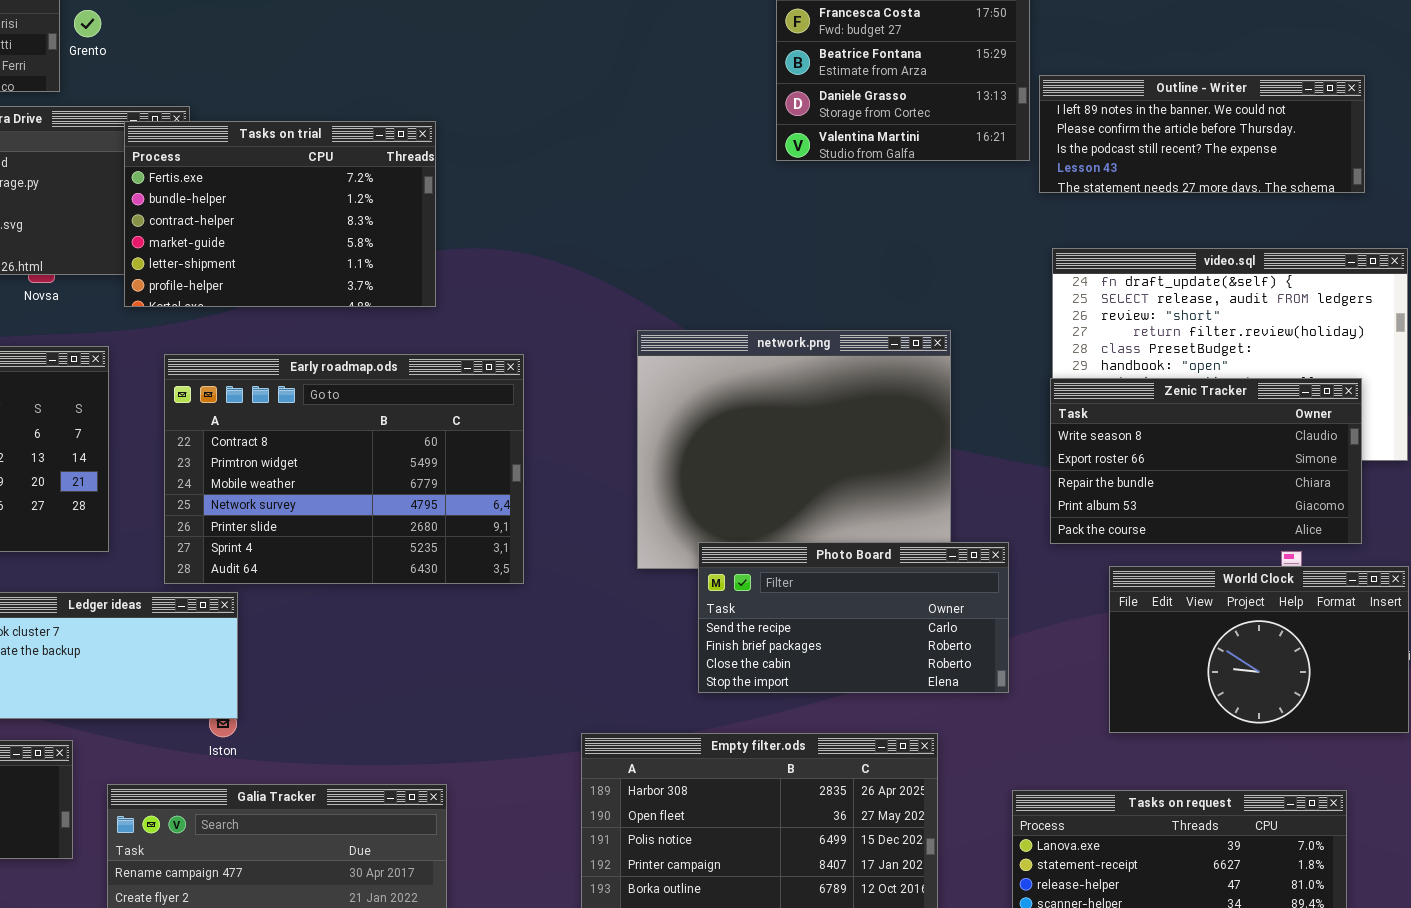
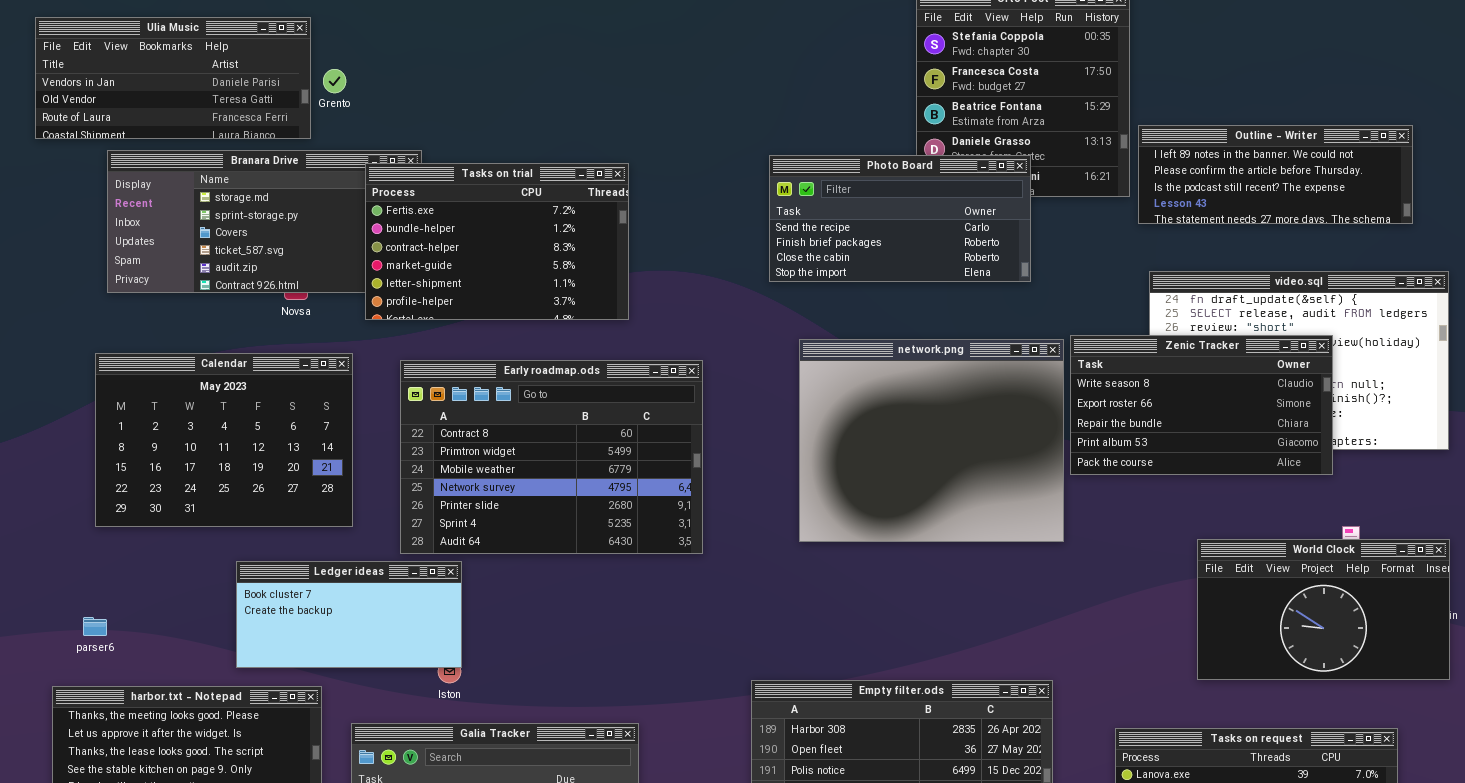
Zenic Tracker: [1050,378,1362,544] -> [1070,335,1333,475], moved
Photo Board: [698,542,1009,693] -> [769,155,1031,282], moved

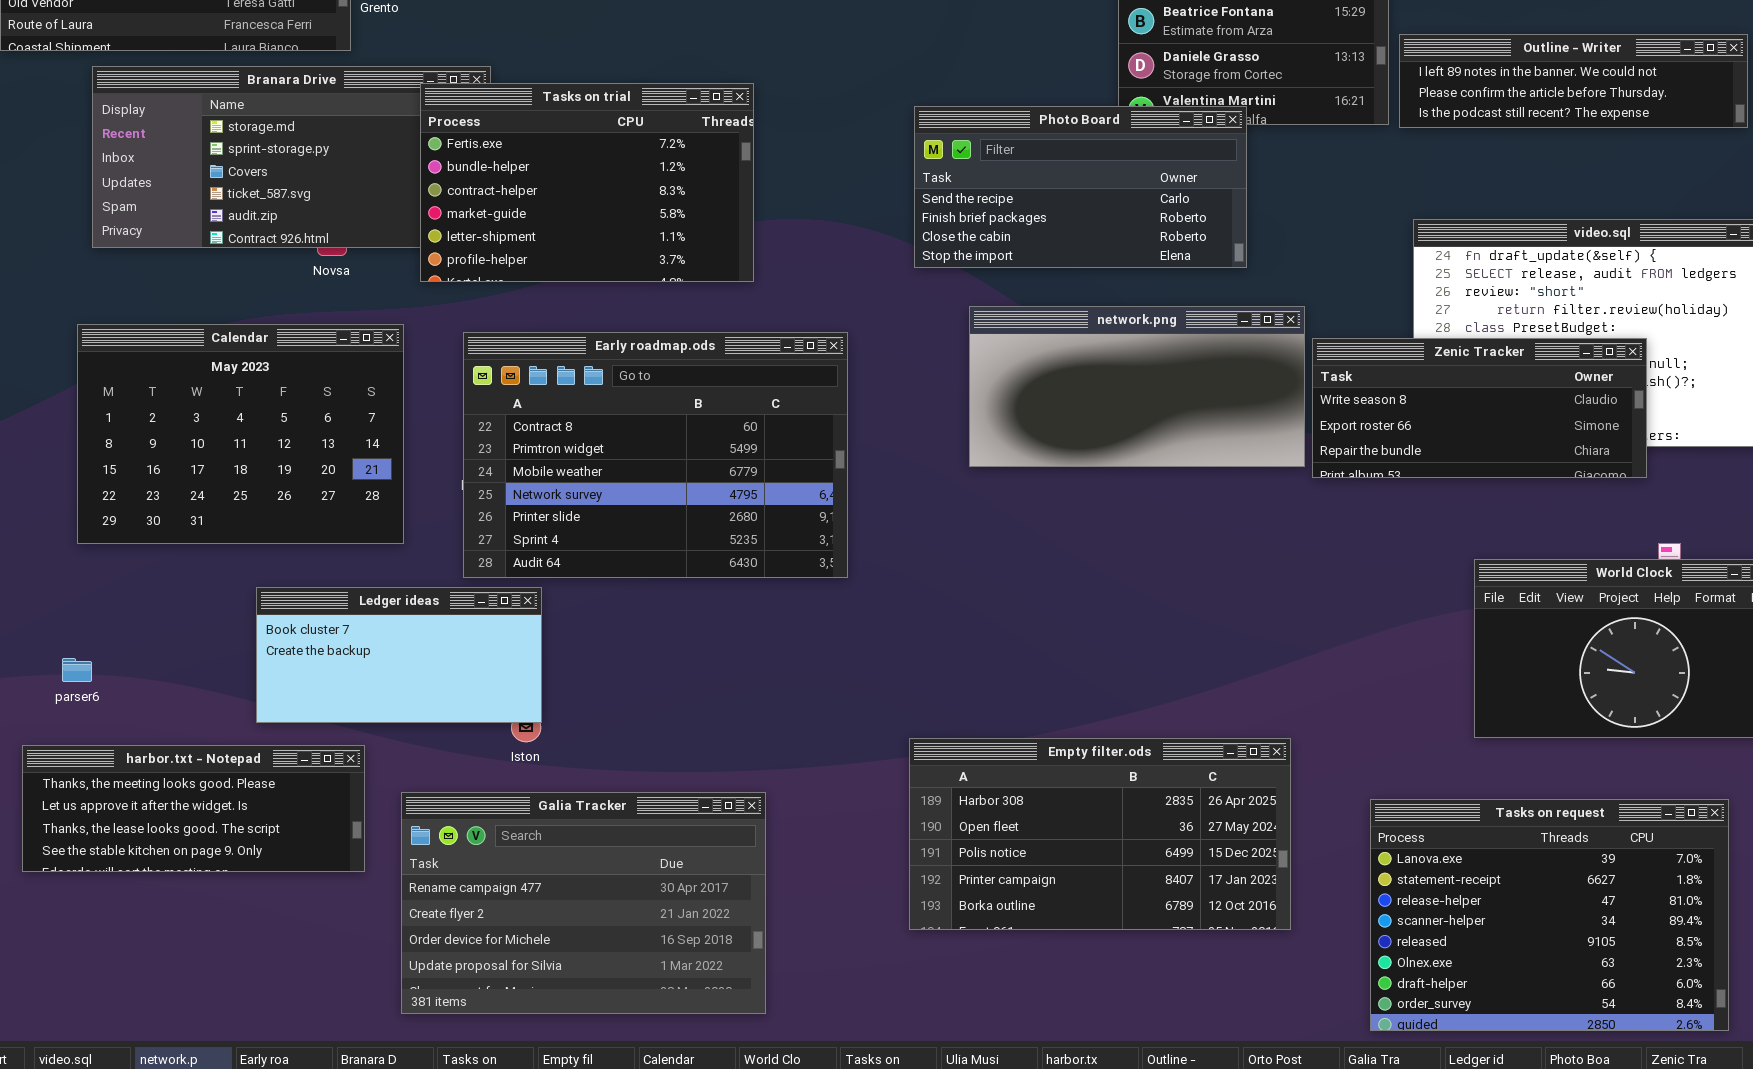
Outline - Writer: [1138,125,1413,224] -> [1399,34,1748,128], resized
Photo Board: [769,155,1031,282] -> [914,106,1247,268], moved
Zenic Tracker: [1070,335,1333,475] -> [1312,338,1647,478], resized
network.png: [799,339,1064,542] -> [969,306,1305,467], resized

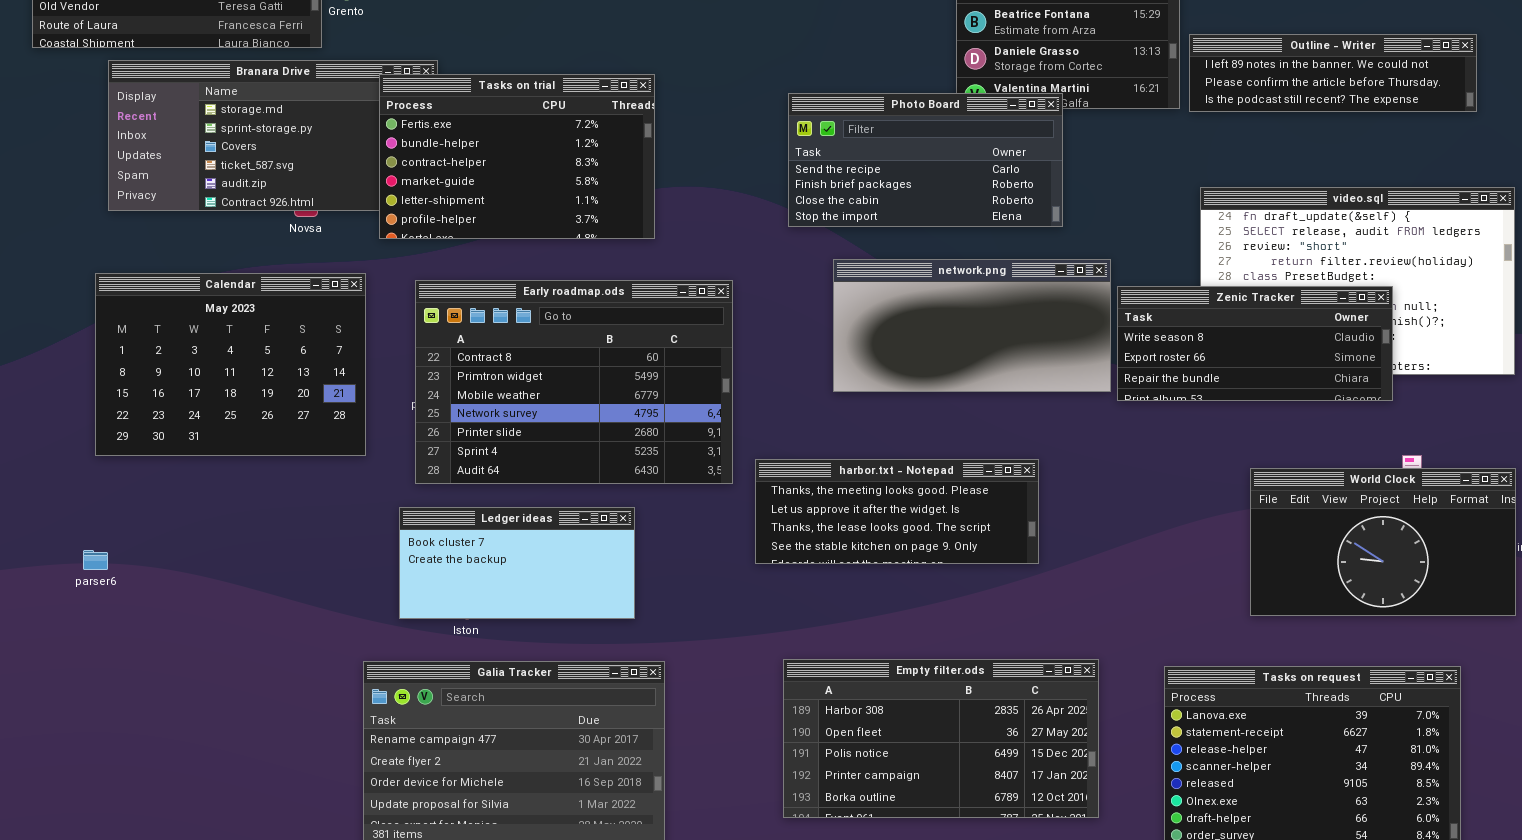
Ledger ideas: [256,587,542,723] -> [399,507,635,619], moved
Empty filter.ods: [909,738,1291,930] -> [783,659,1099,818], moved
harbor.txt - Notepad: [22,745,365,872] -> [755,459,1039,564], moved

